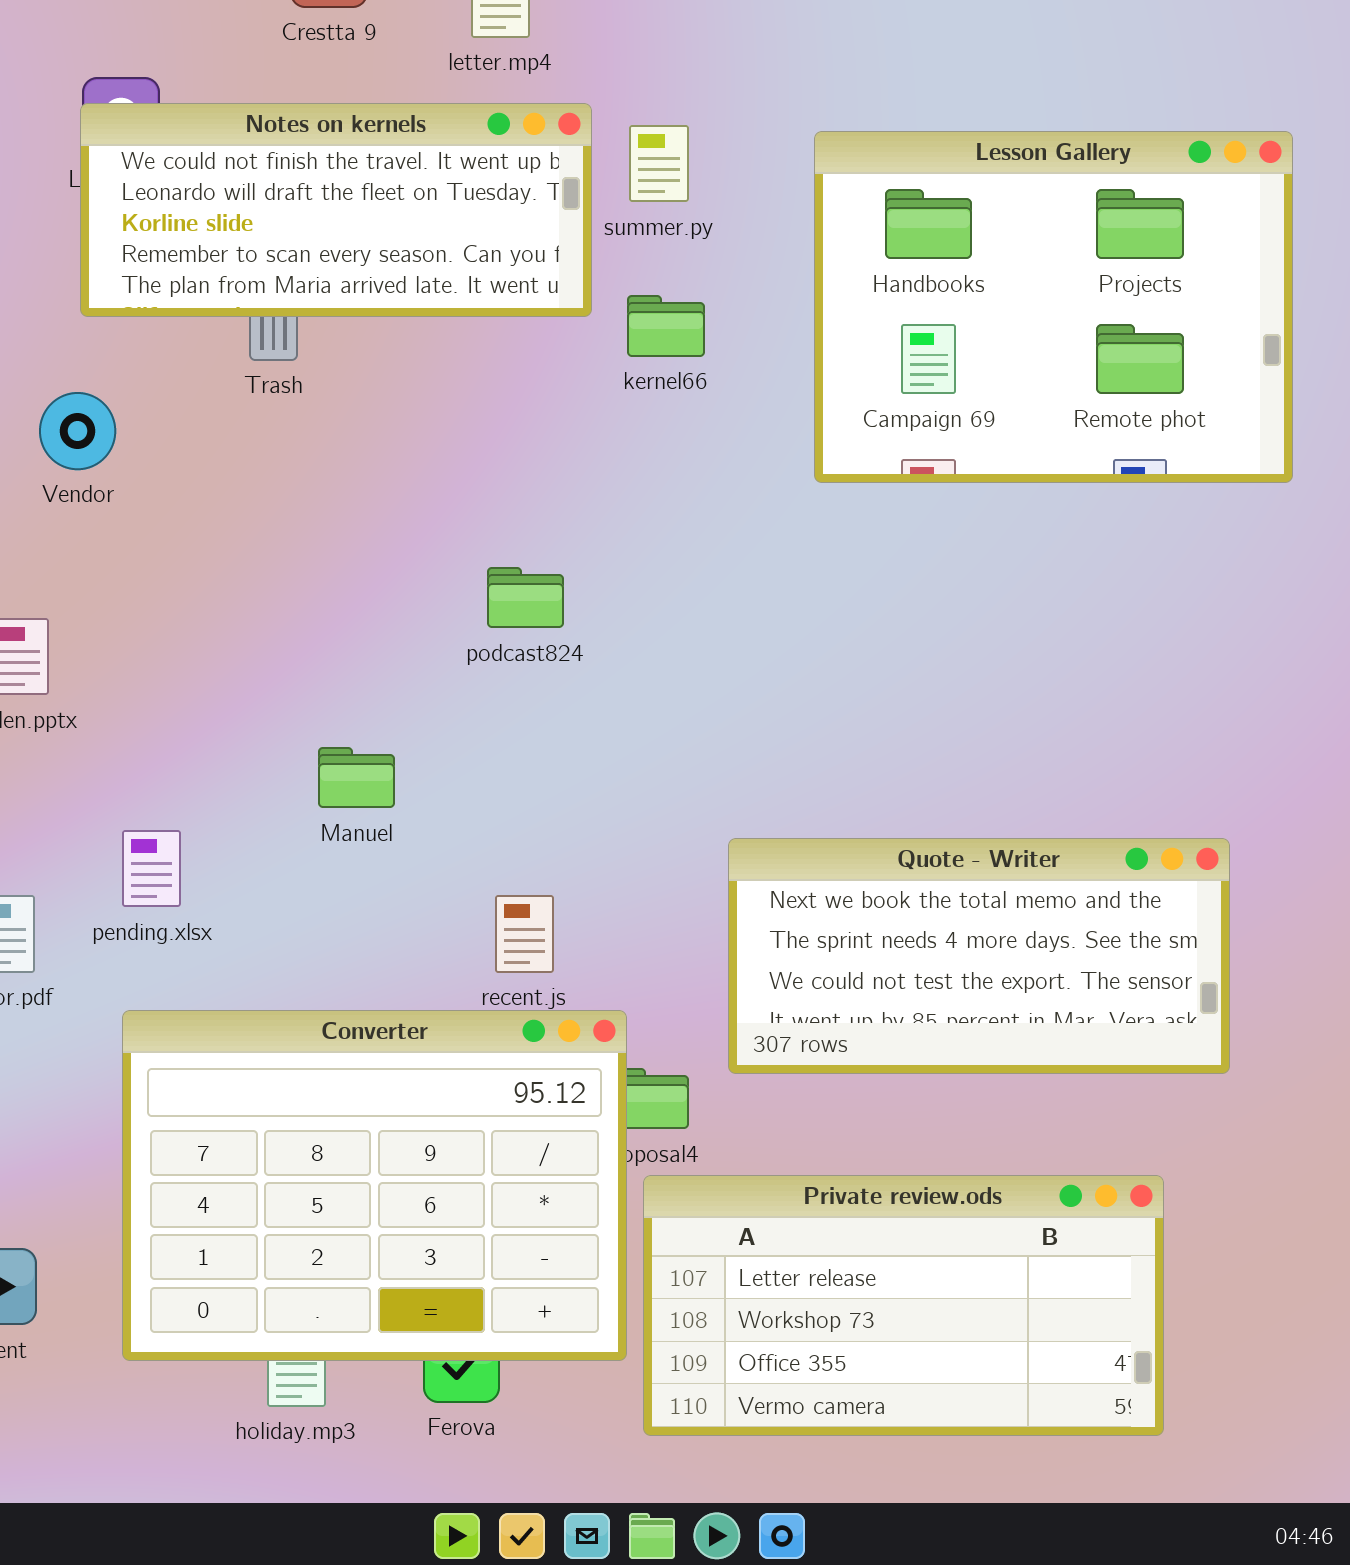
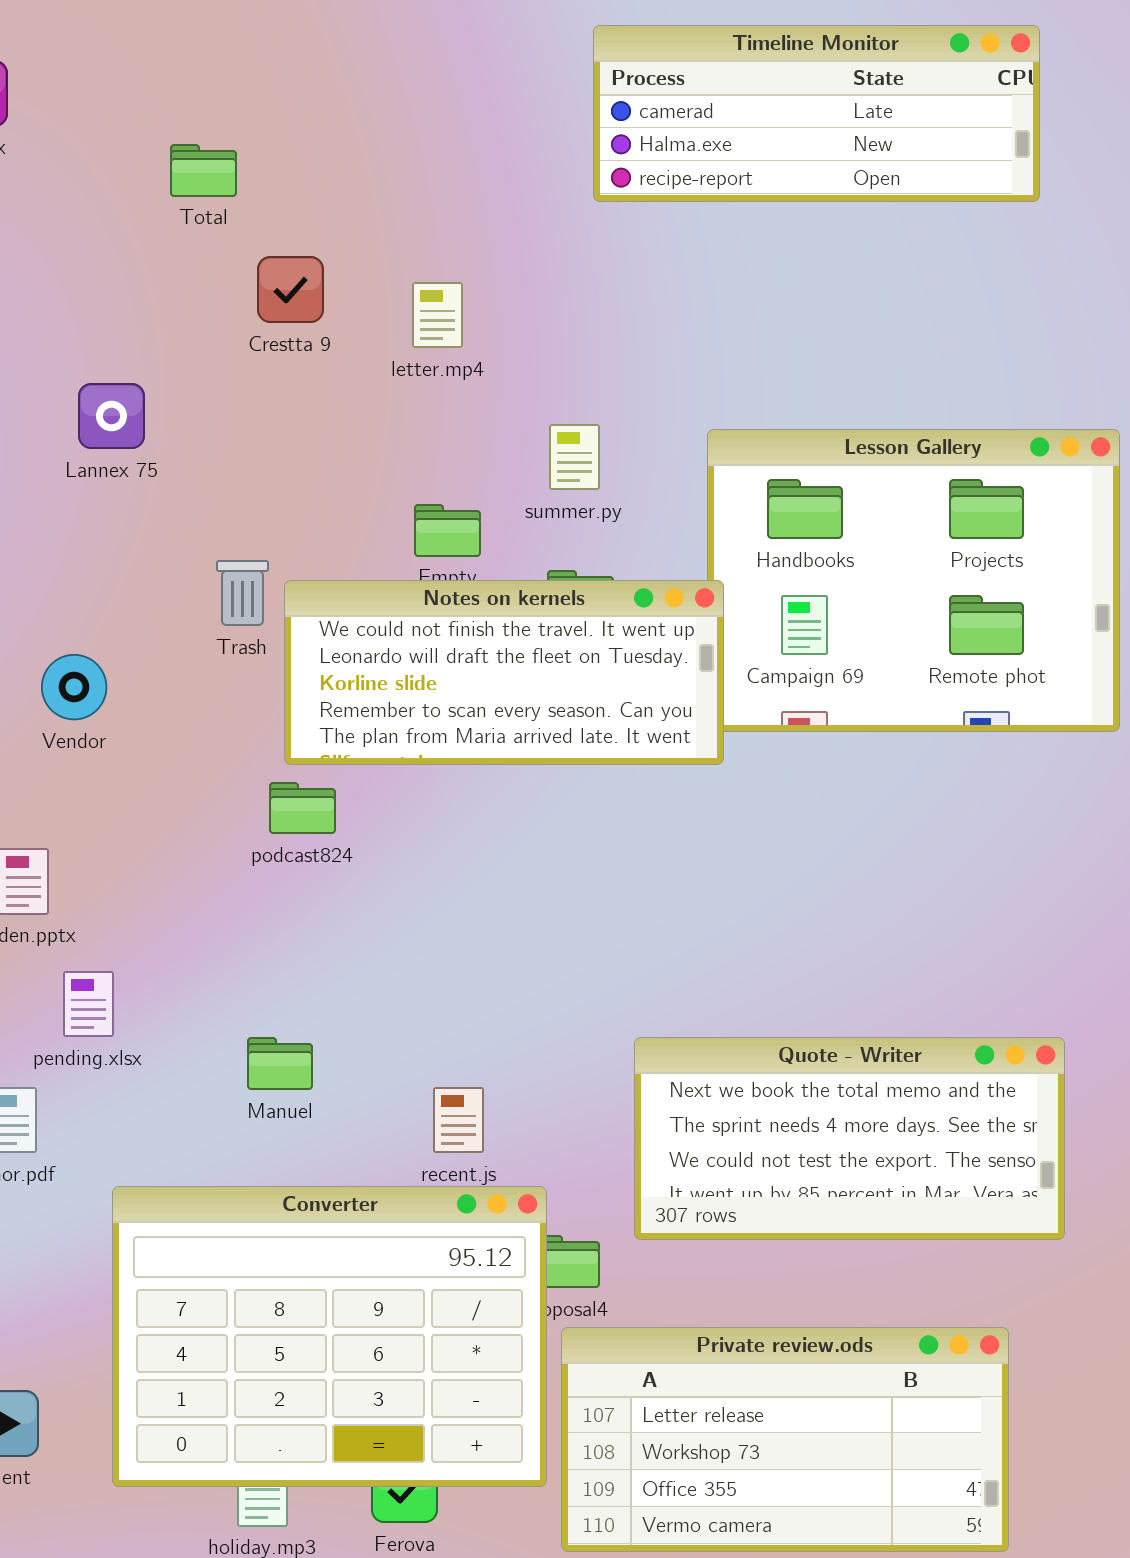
Notes on kernels: [80,103,592,317] -> [284,580,724,765], moved
podcast824: [487,567,564,628] -> [269,782,336,834], moved
Manuel: [318,747,395,808] -> [247,1037,313,1090], moved
pending.xlsx: [122,830,181,907] -> [63,971,114,1037], moved

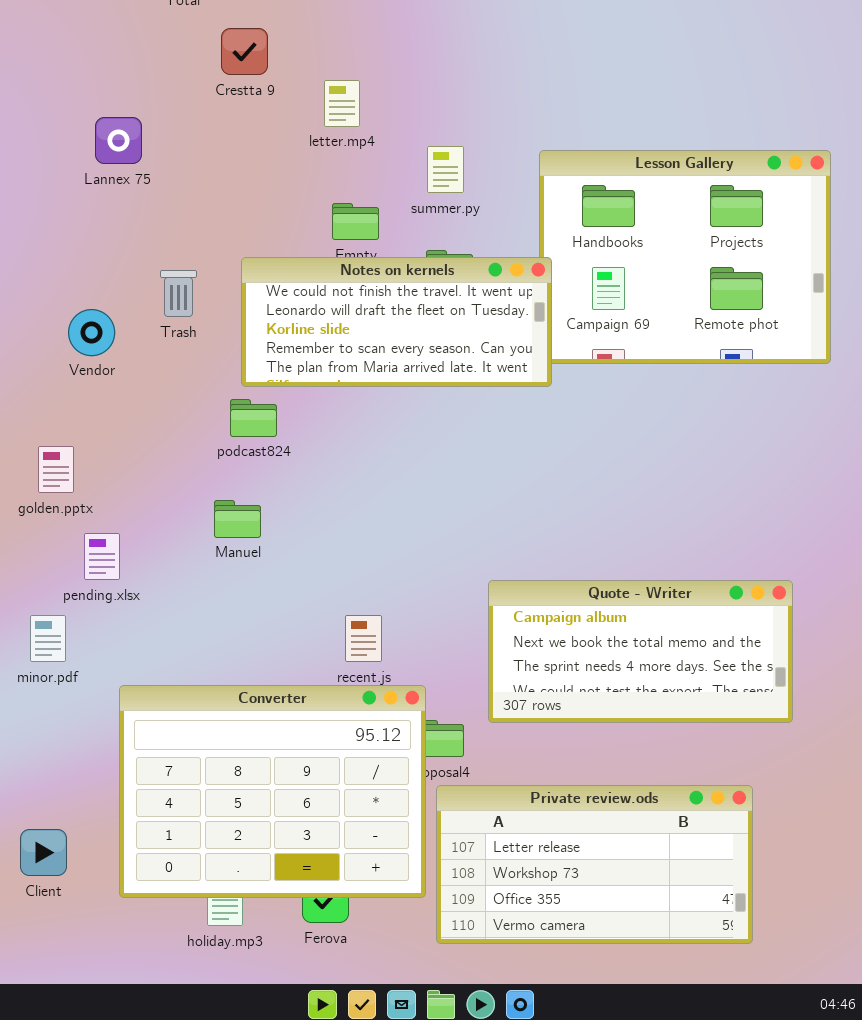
letter.mp4: [412,282,463,348] -> [324,80,360,127], moved
Trash: [216,560,269,626] -> [160,270,197,317], moved
Manuel: [247,1037,313,1090] -> [214,500,261,538], moved
Quote - Writer: [634,1037,1065,1240] -> [488,580,793,723], scrolled up 1 row

